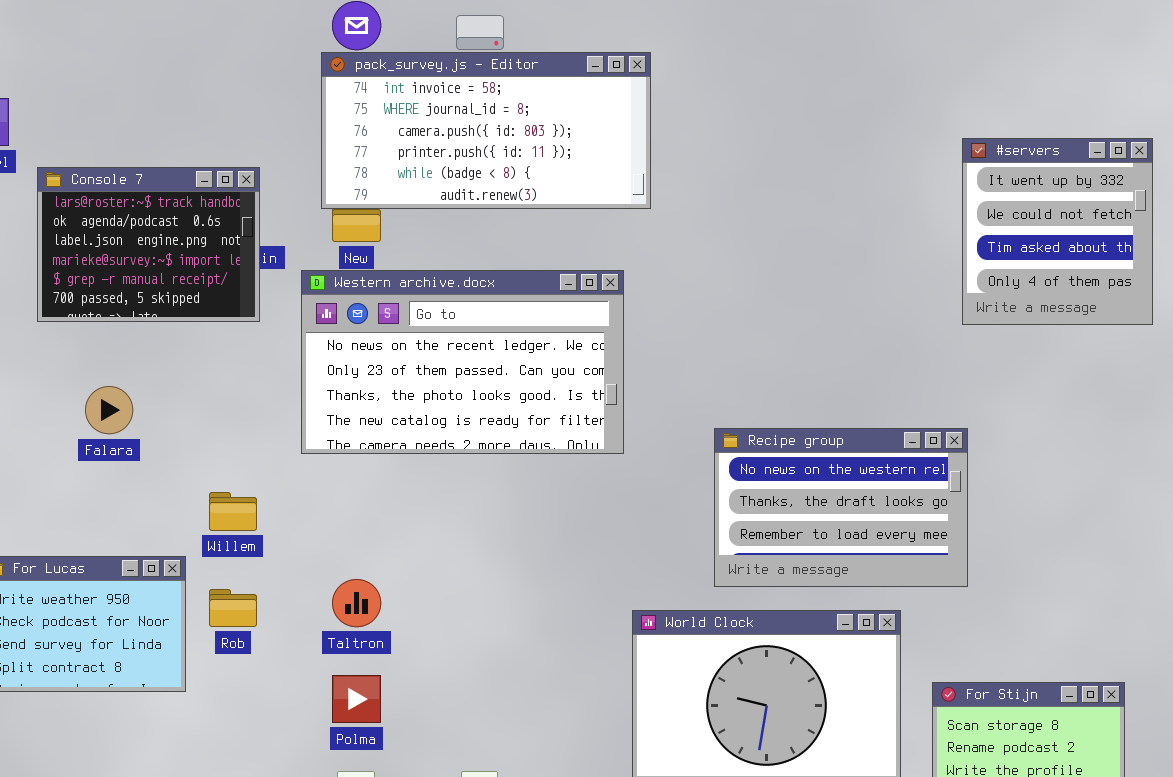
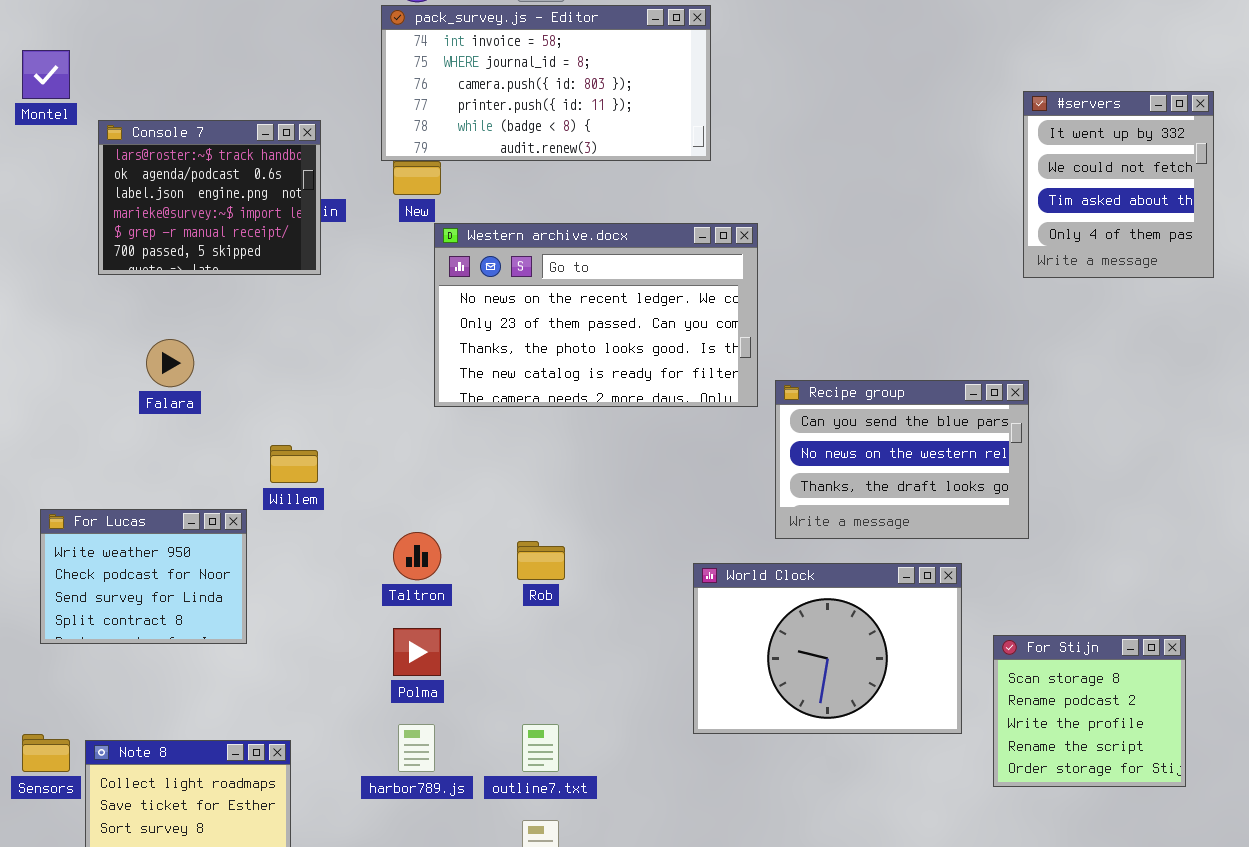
Western archive.docx: [301,270,624,454] -> [434,223,758,407], moved
Recipe group: [714,428,968,587] -> [775,380,1029,539], scrolled up 1 row
Rob: [209,589,257,627] -> [517,541,565,580], moved

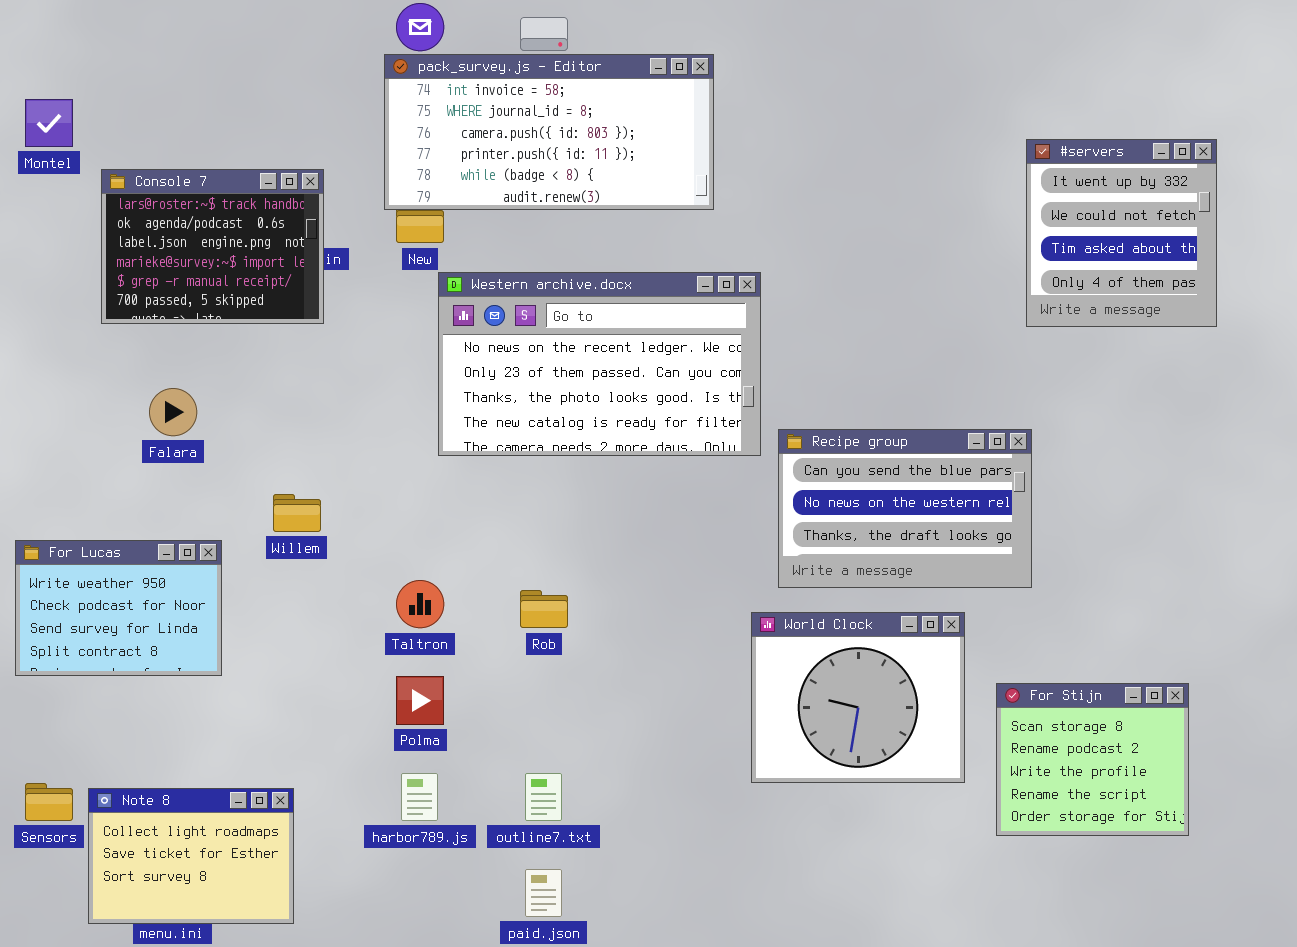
For Lucas: [40,509,247,644] -> [15,540,222,676], moved
World Clock: [693,563,962,734] -> [751,612,965,783], resized

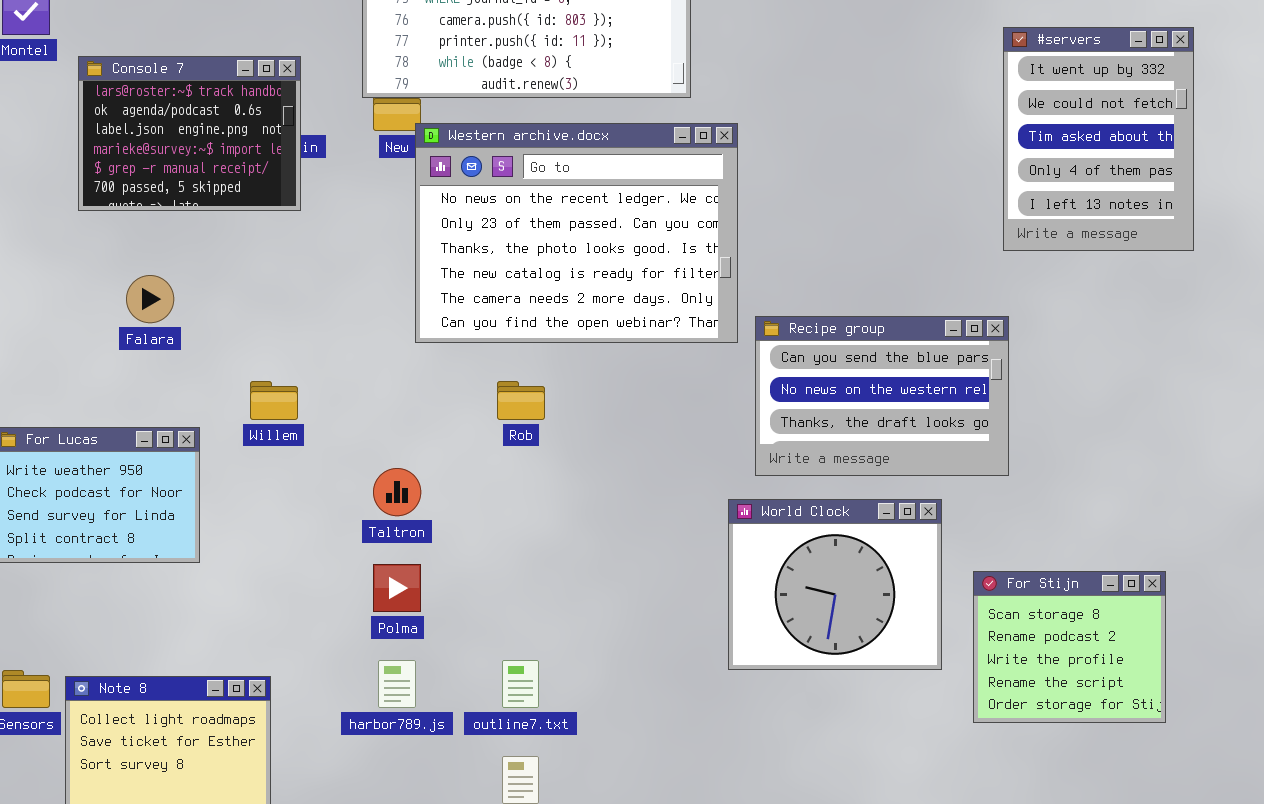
#servers: [1026,139,1217,327] -> [1003,27,1194,251], resized
Western archive.docx: [438,272,761,456] -> [415,123,738,343], resized
Rob: [520,590,568,628] -> [497,381,545,420], moved

